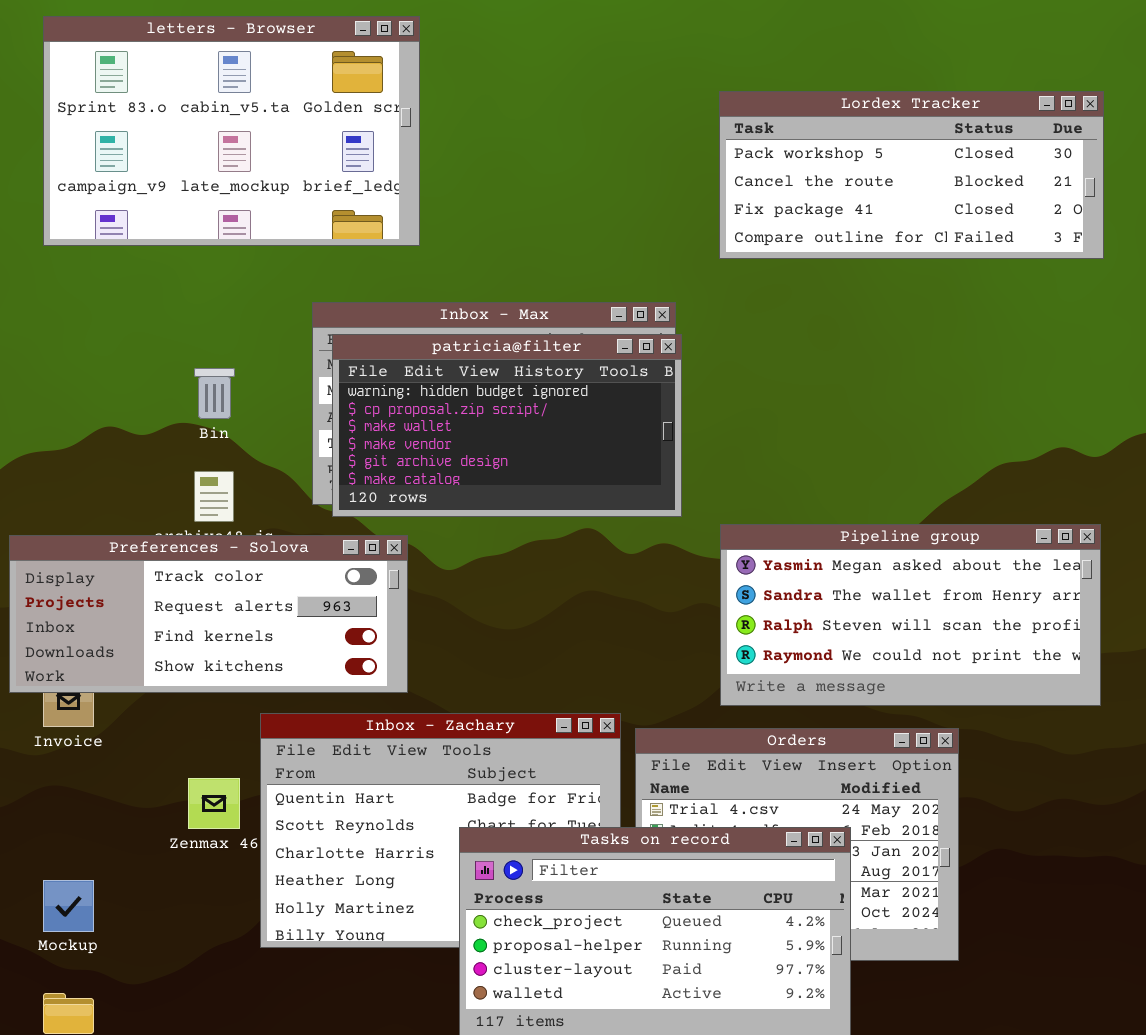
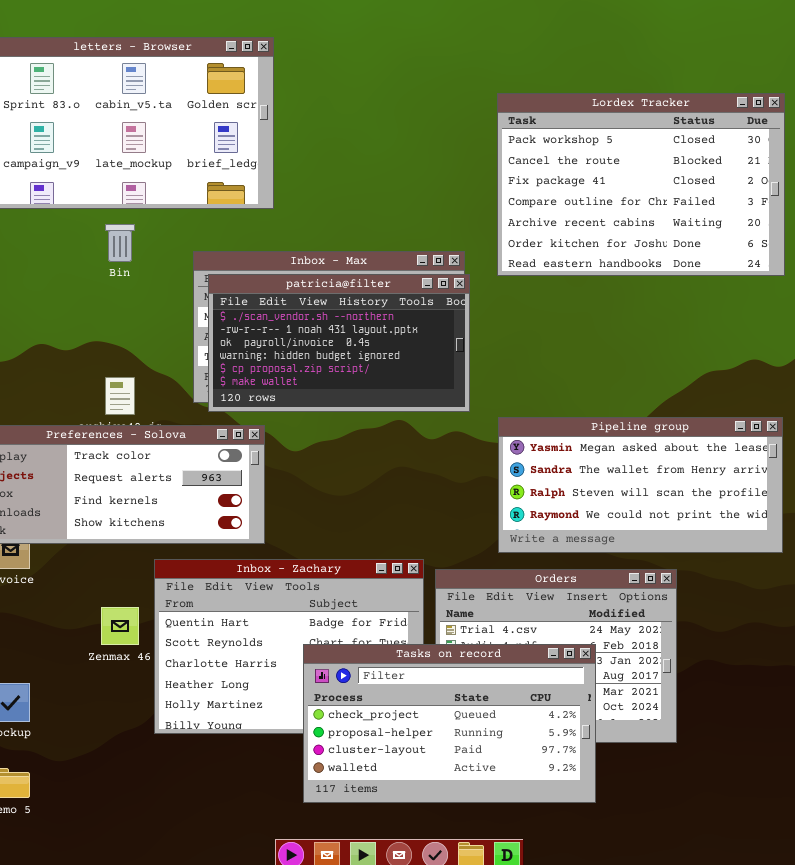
Lordex Tracker: [719,91,1104,259] -> [497,93,785,276], resized
patricia@filter: [332,334,682,517] -> [208,274,470,412], scrolled up 3 rows
Bin: [194,368,235,419] -> [105,224,135,262], moved

